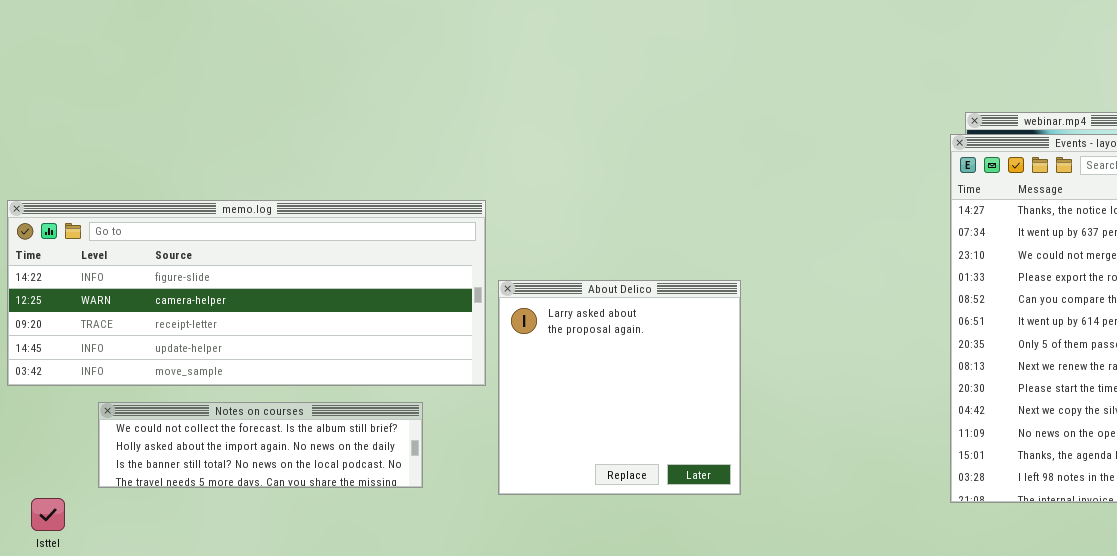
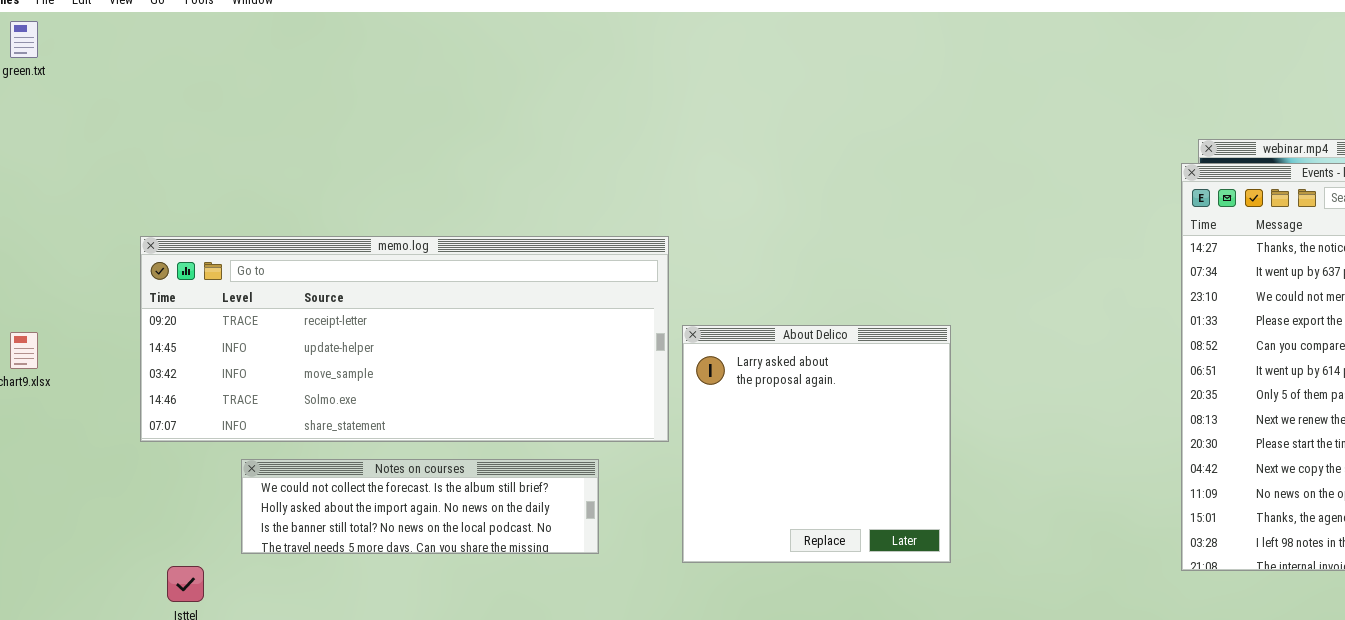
memo.log: [7,200,486,386] -> [140,236,669,442], scrolled down 2 rows

